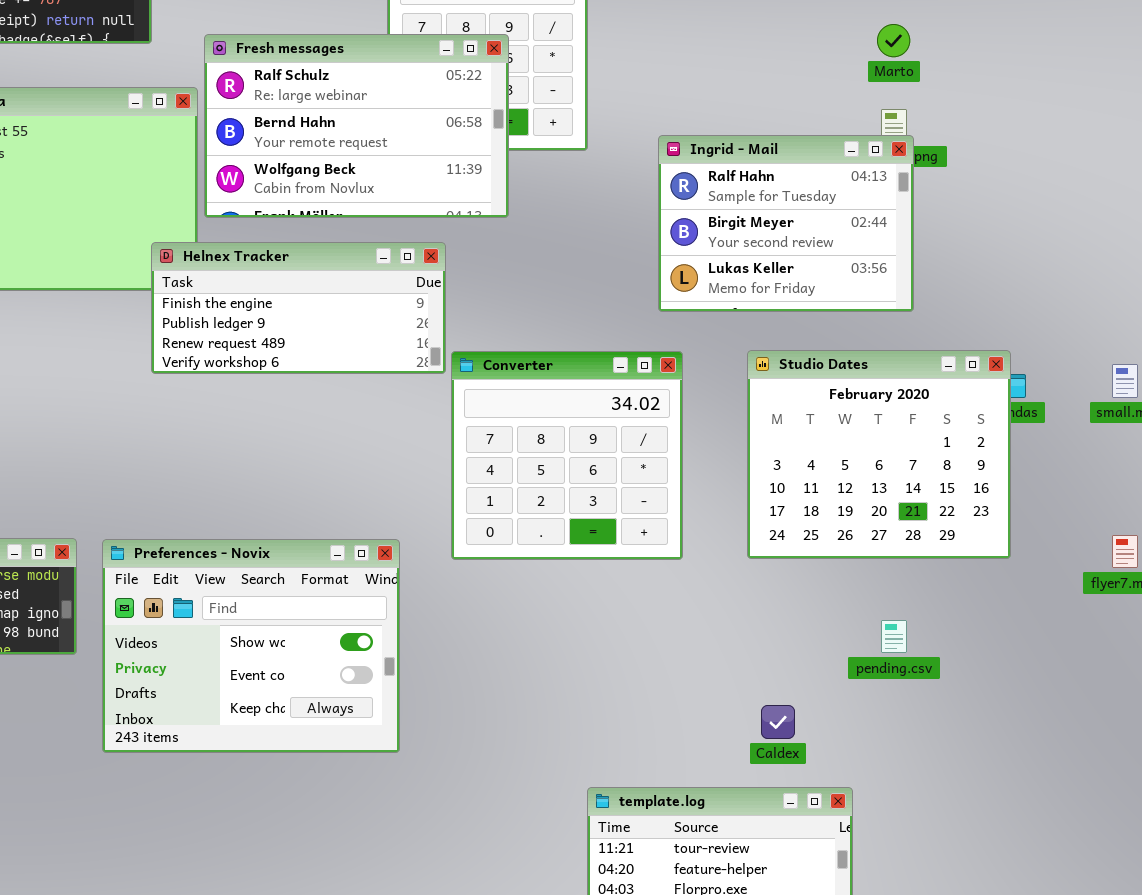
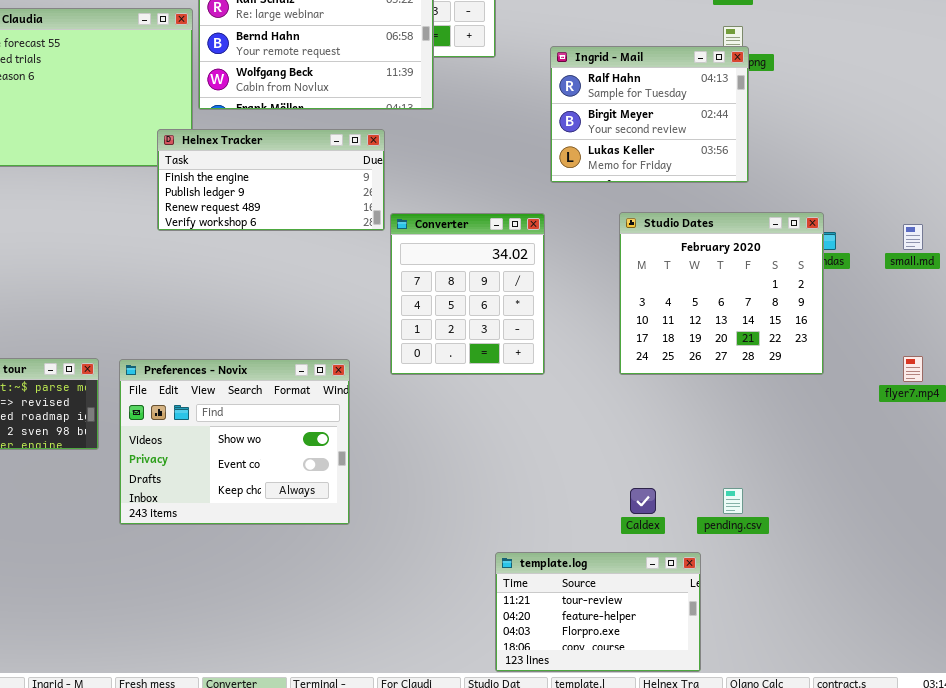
Converter: [451,351,683,560] -> [390,213,545,375], resized
pending.csv: [881,620,907,653] -> [723,488,743,514], moved

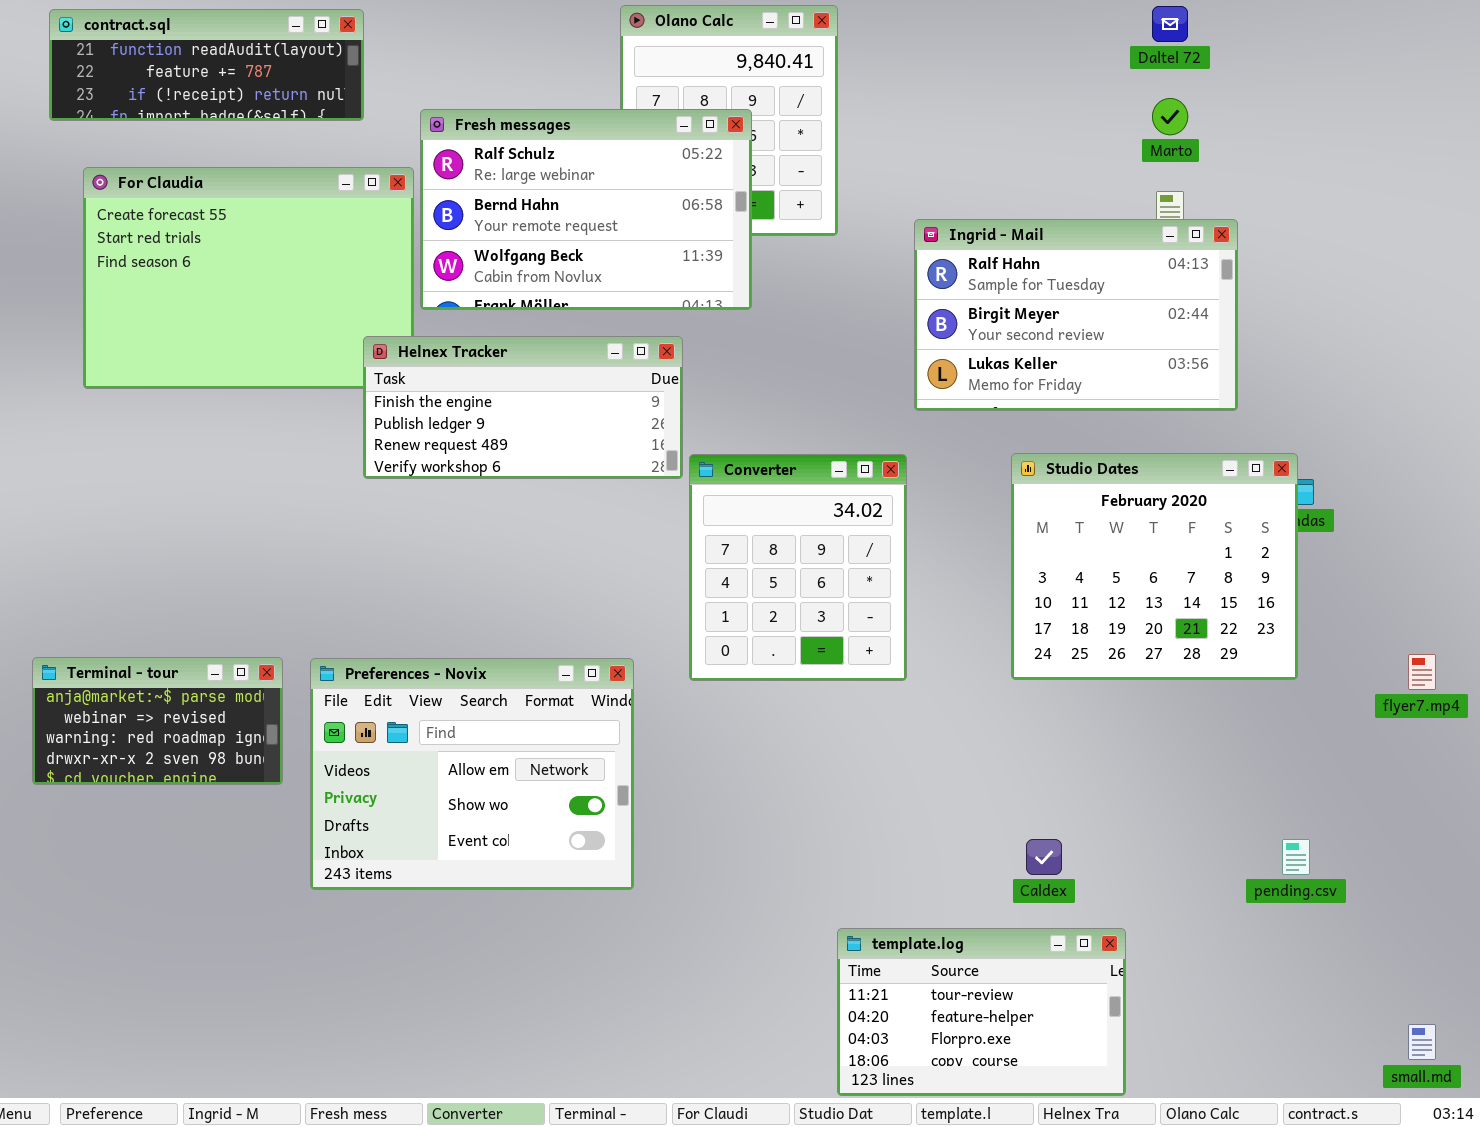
Ingrid - Mail: [550,46,749,183] -> [914,219,1238,411], resized
small.md: [903,224,923,250] -> [1408,1024,1436,1060], moved
Preferences - Novix: [119,359,350,525] -> [310,658,634,890], scrolled up 1 row
pending.csv: [723,488,743,514] -> [1282,839,1310,875], moved

